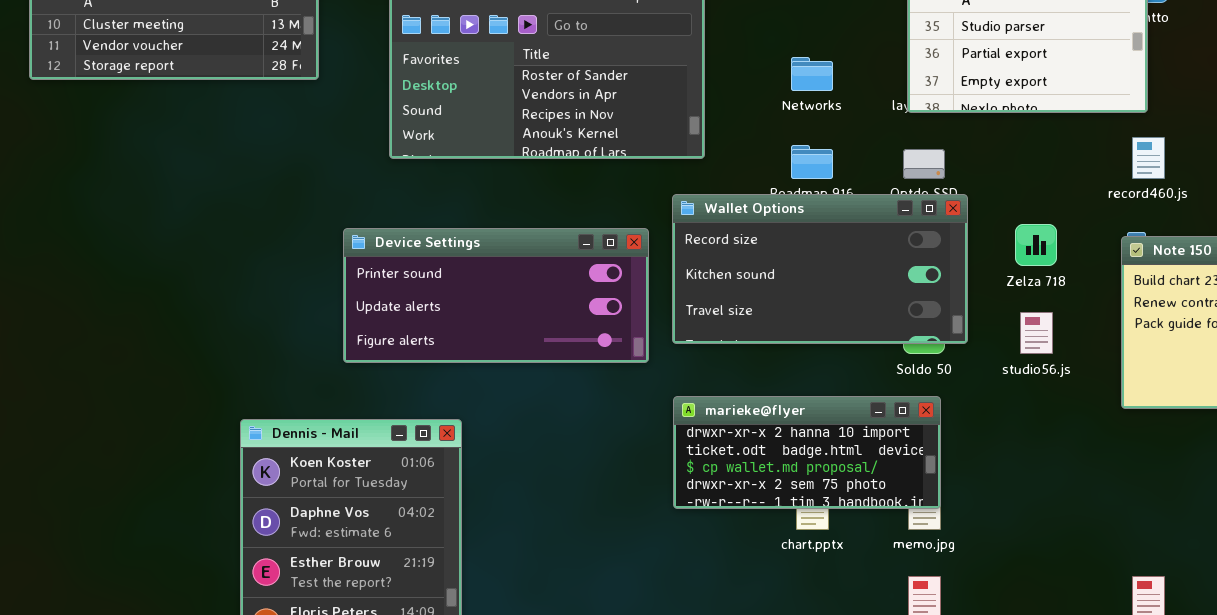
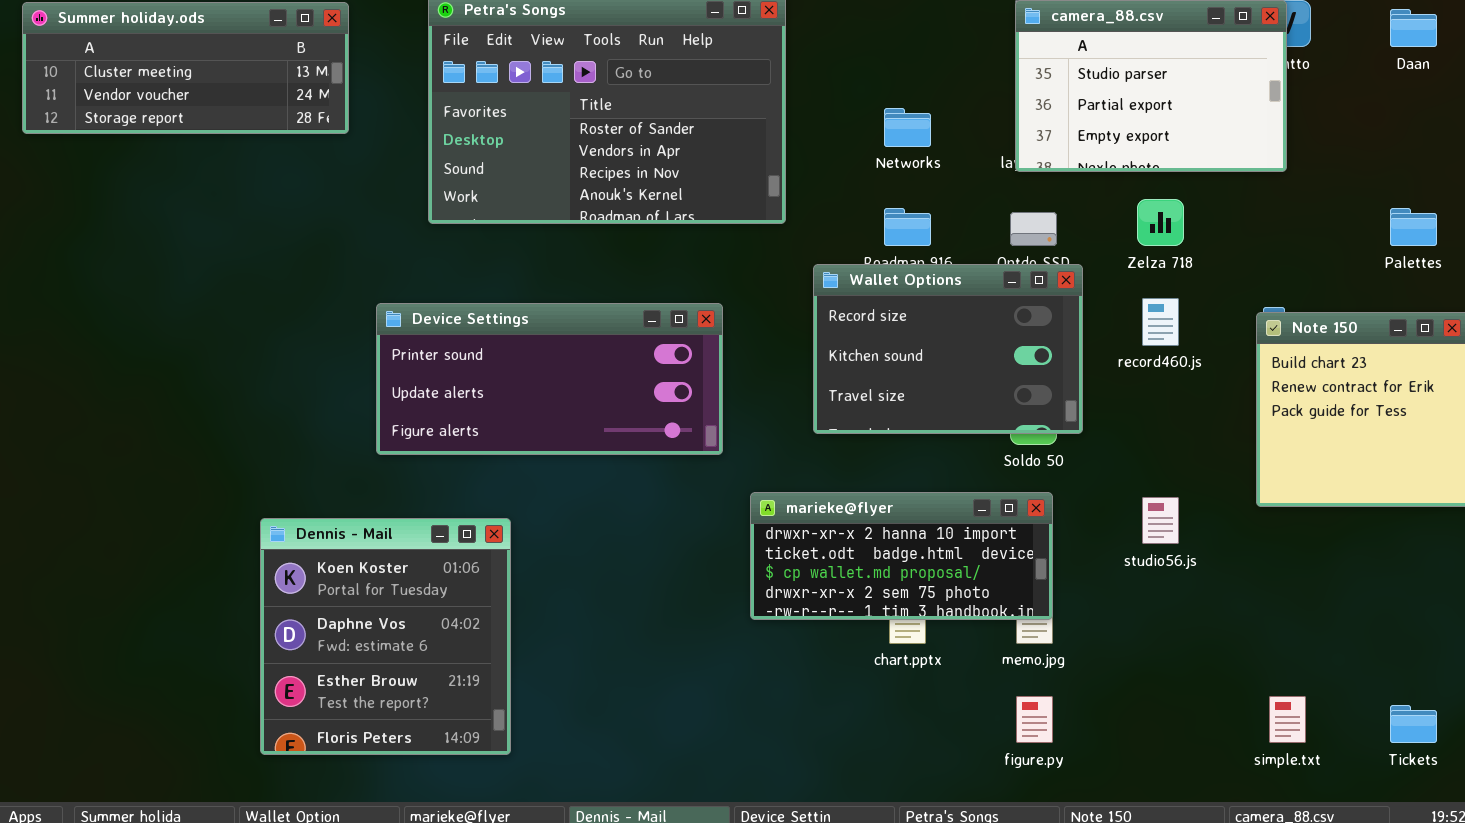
record460.js: [1132,137,1165,179] -> [1142,298,1179,346], moved
Wallet Options: [672,194,968,344] -> [813,264,1083,434], resized
Zelza 718: [1015,224,1057,266] -> [1137,199,1184,246], moved
studio56.js: [1020,312,1053,354] -> [1142,497,1179,544], moved

